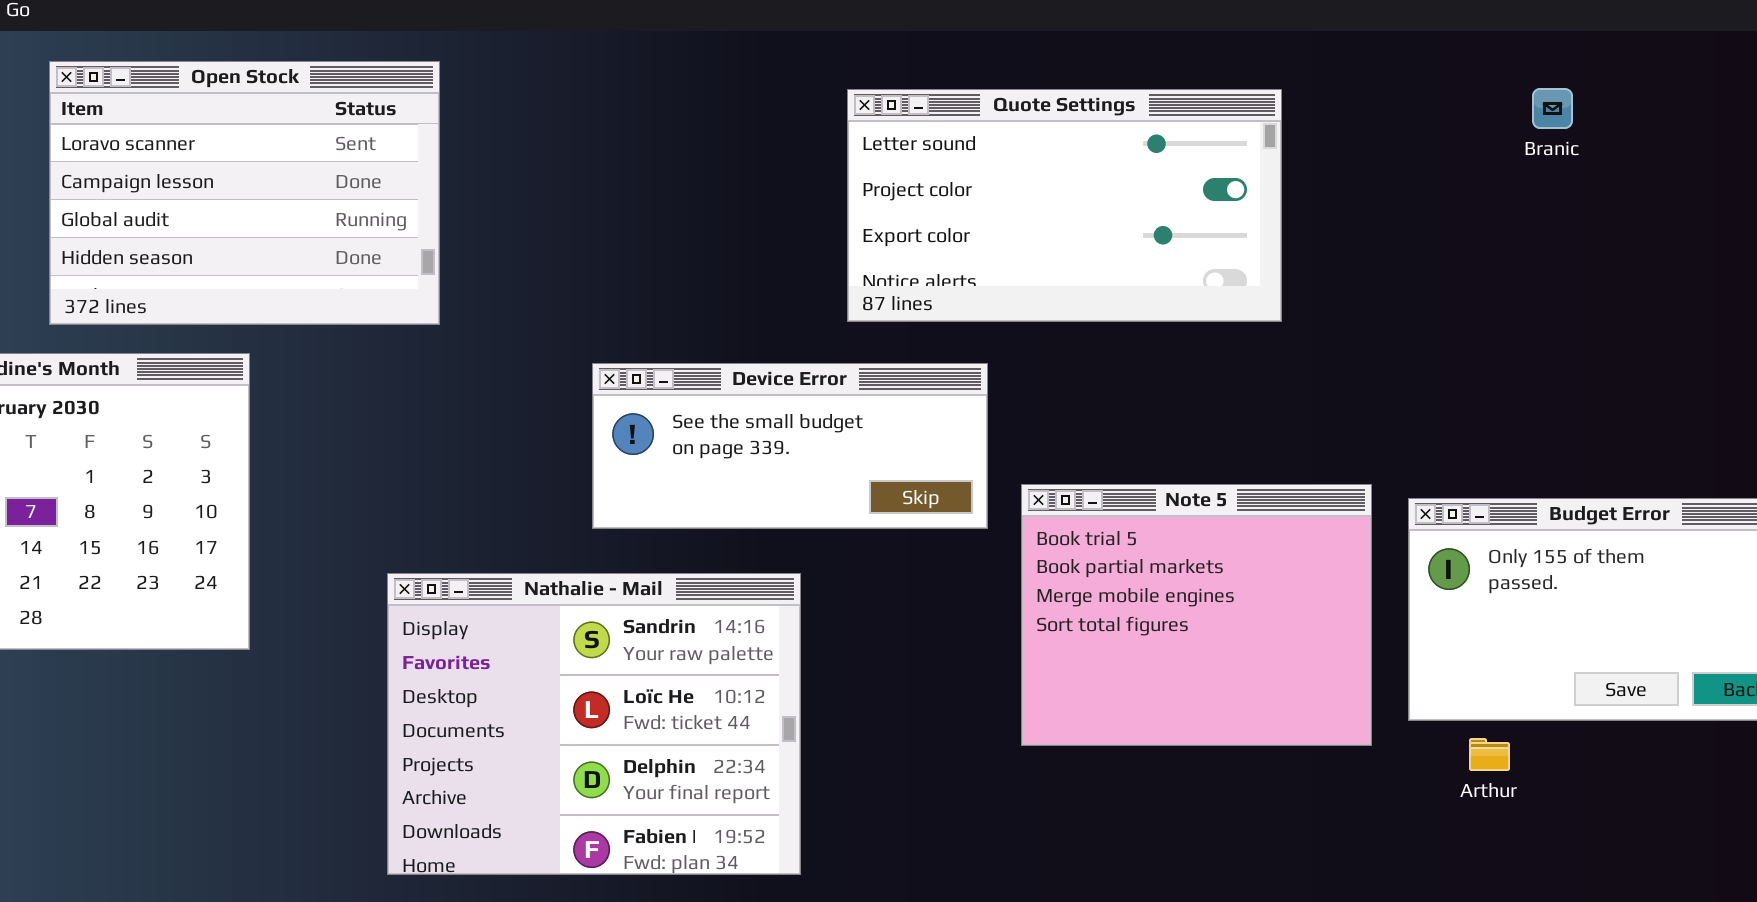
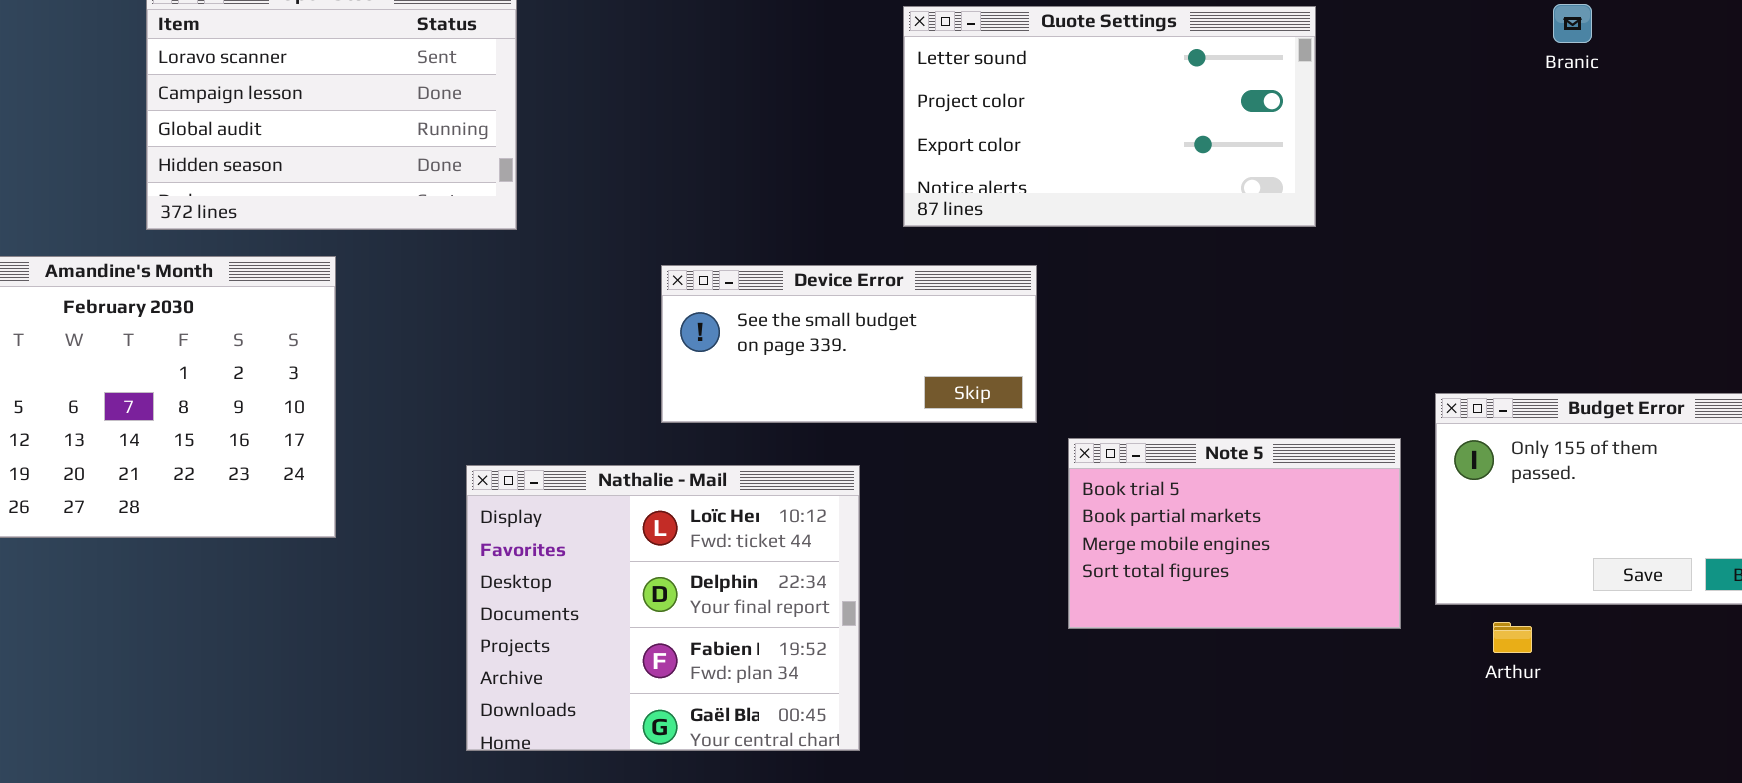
Note 5: [1021,484,1372,746] -> [1068,438,1401,629], resized
Nathalie - Mail: [387,573,801,875] -> [466,465,860,751], scrolled down 1 row

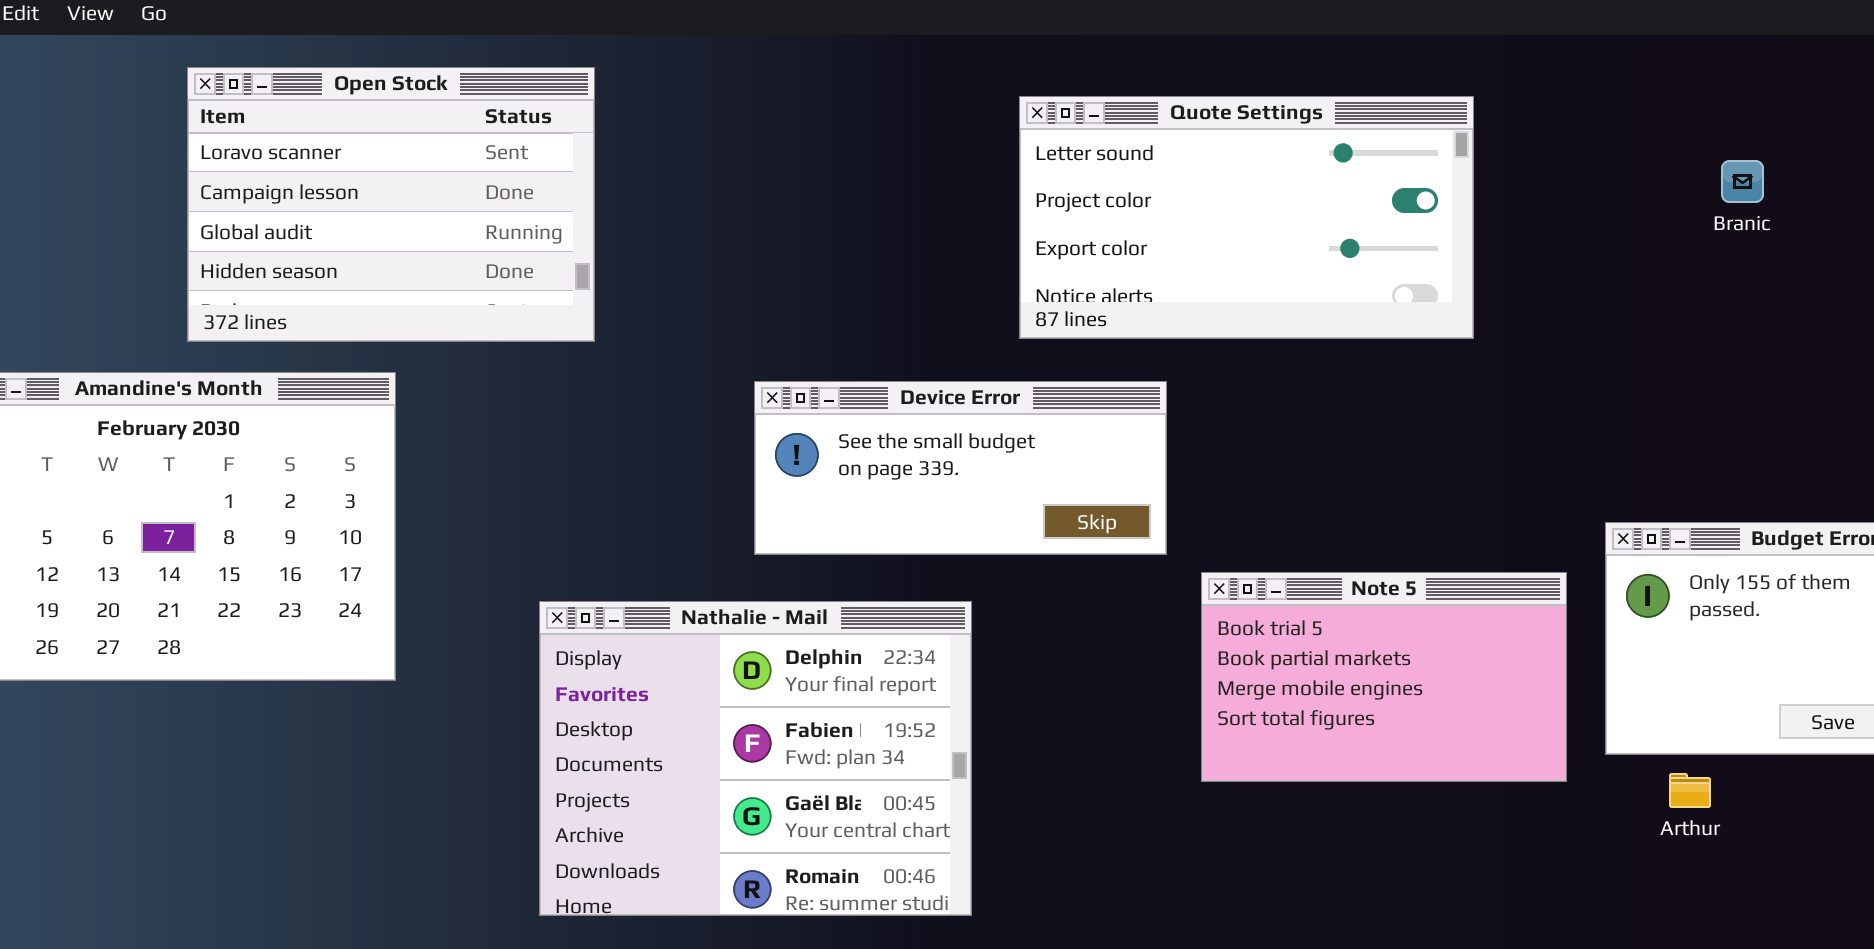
Branic: [1553,4,1592,43] -> [1721,160,1764,203], moved
Nathalie - Mail: [466,465,860,751] -> [539,601,972,916], scrolled down 1 row

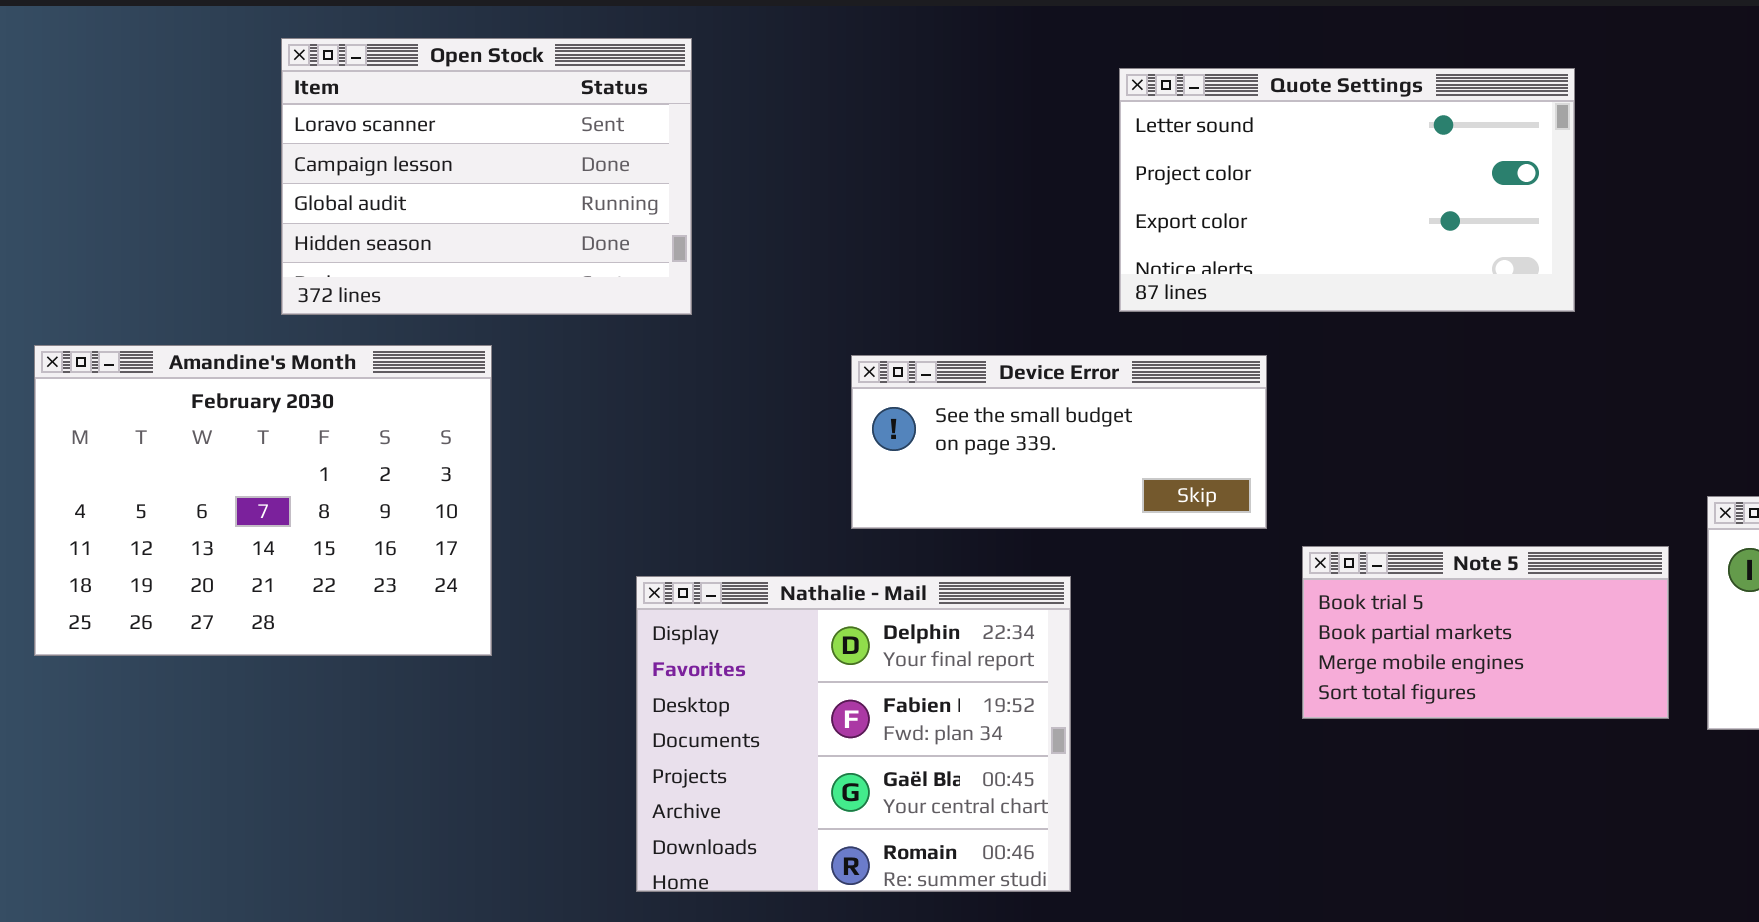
Note 5: [1201,572,1567,782] -> [1302,546,1669,719], resized

